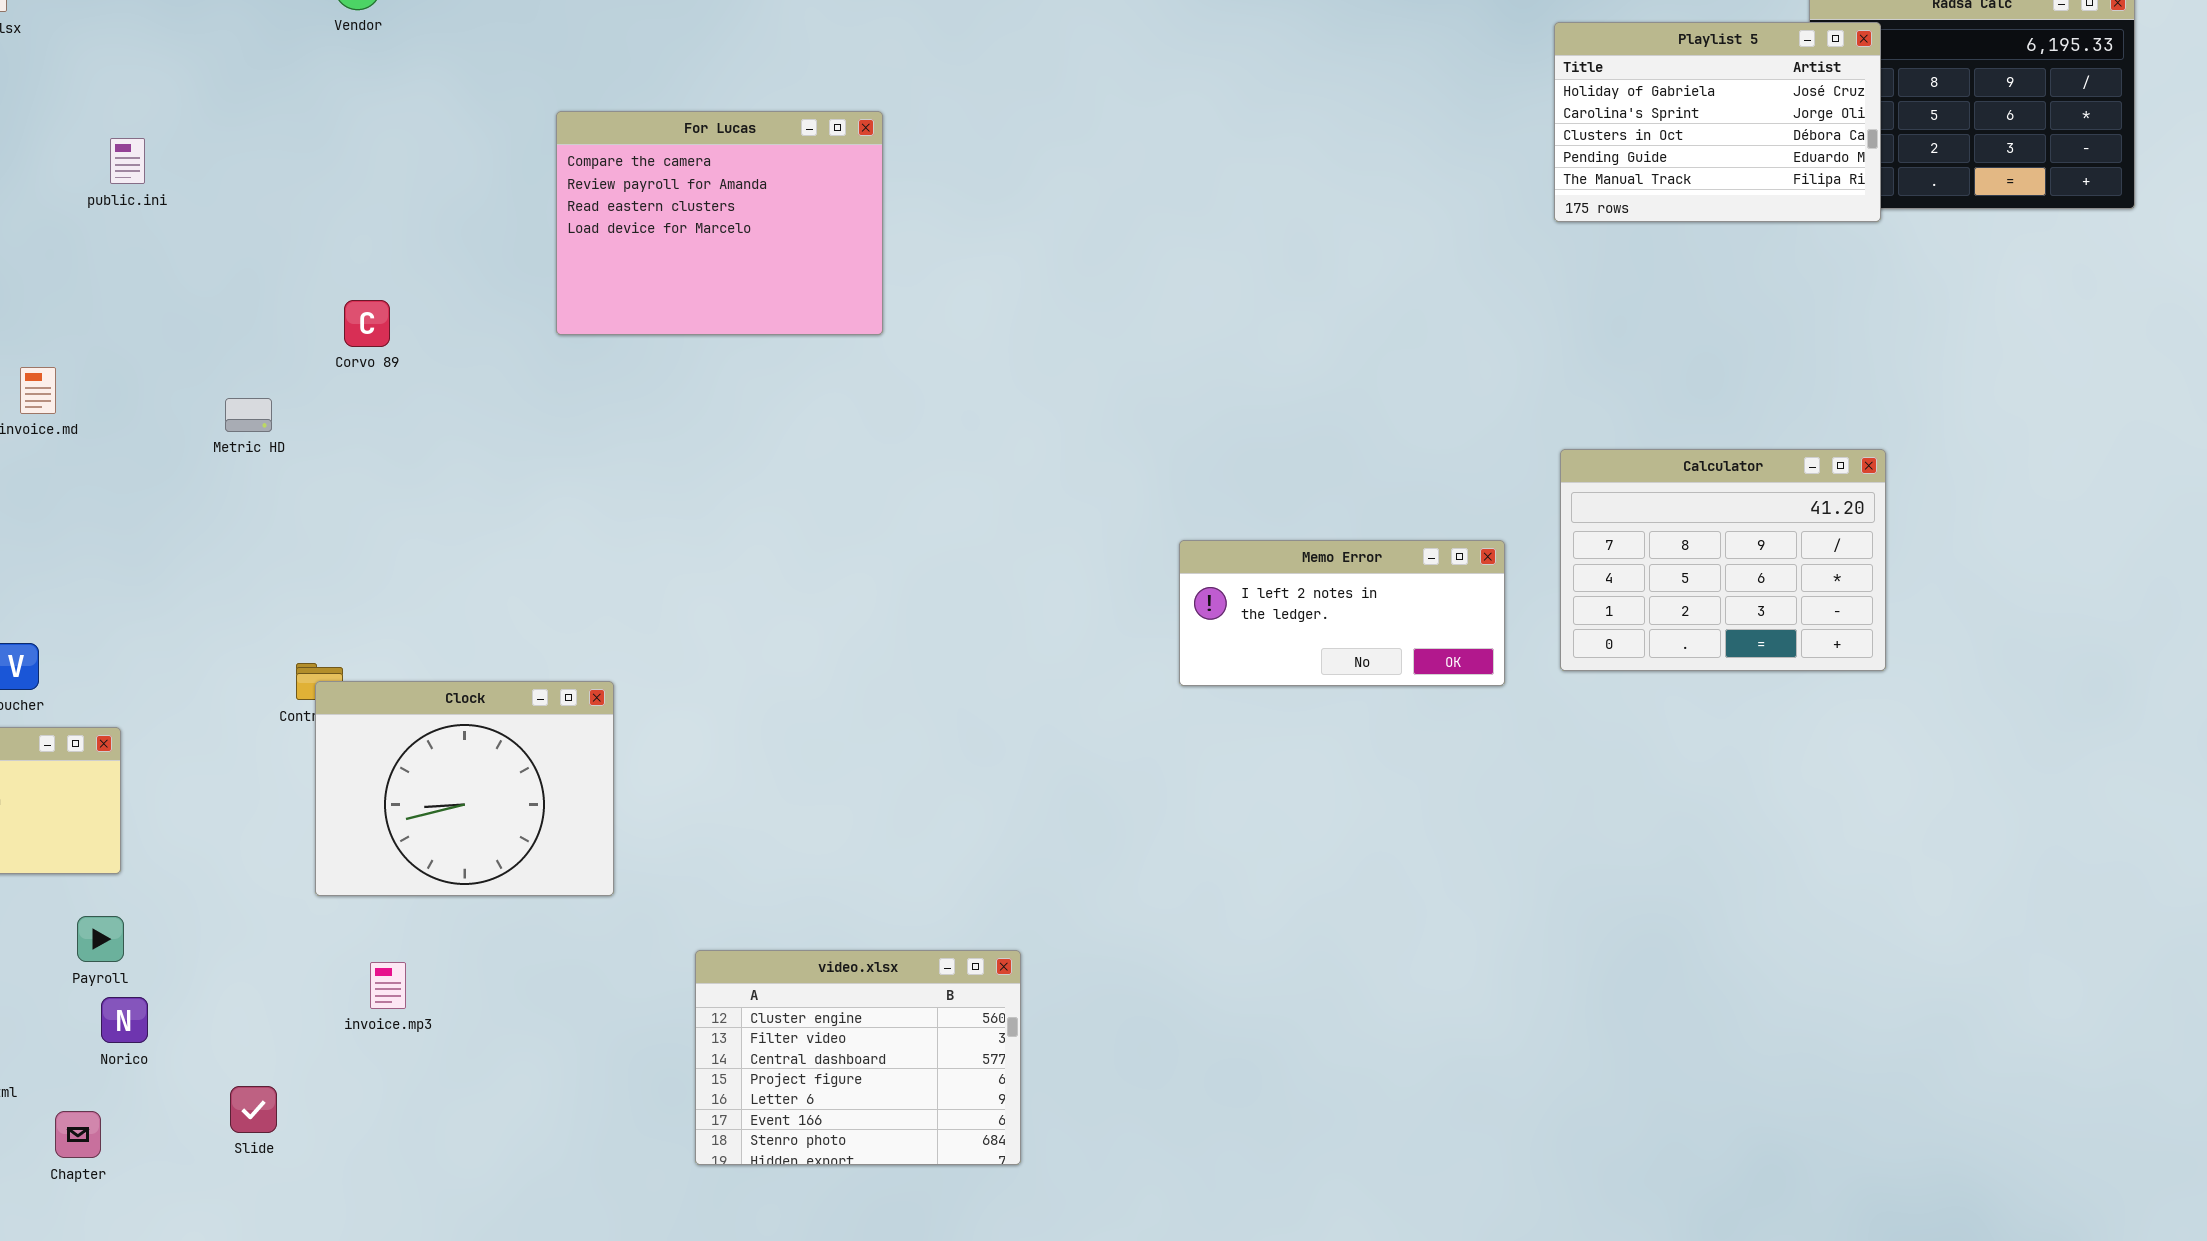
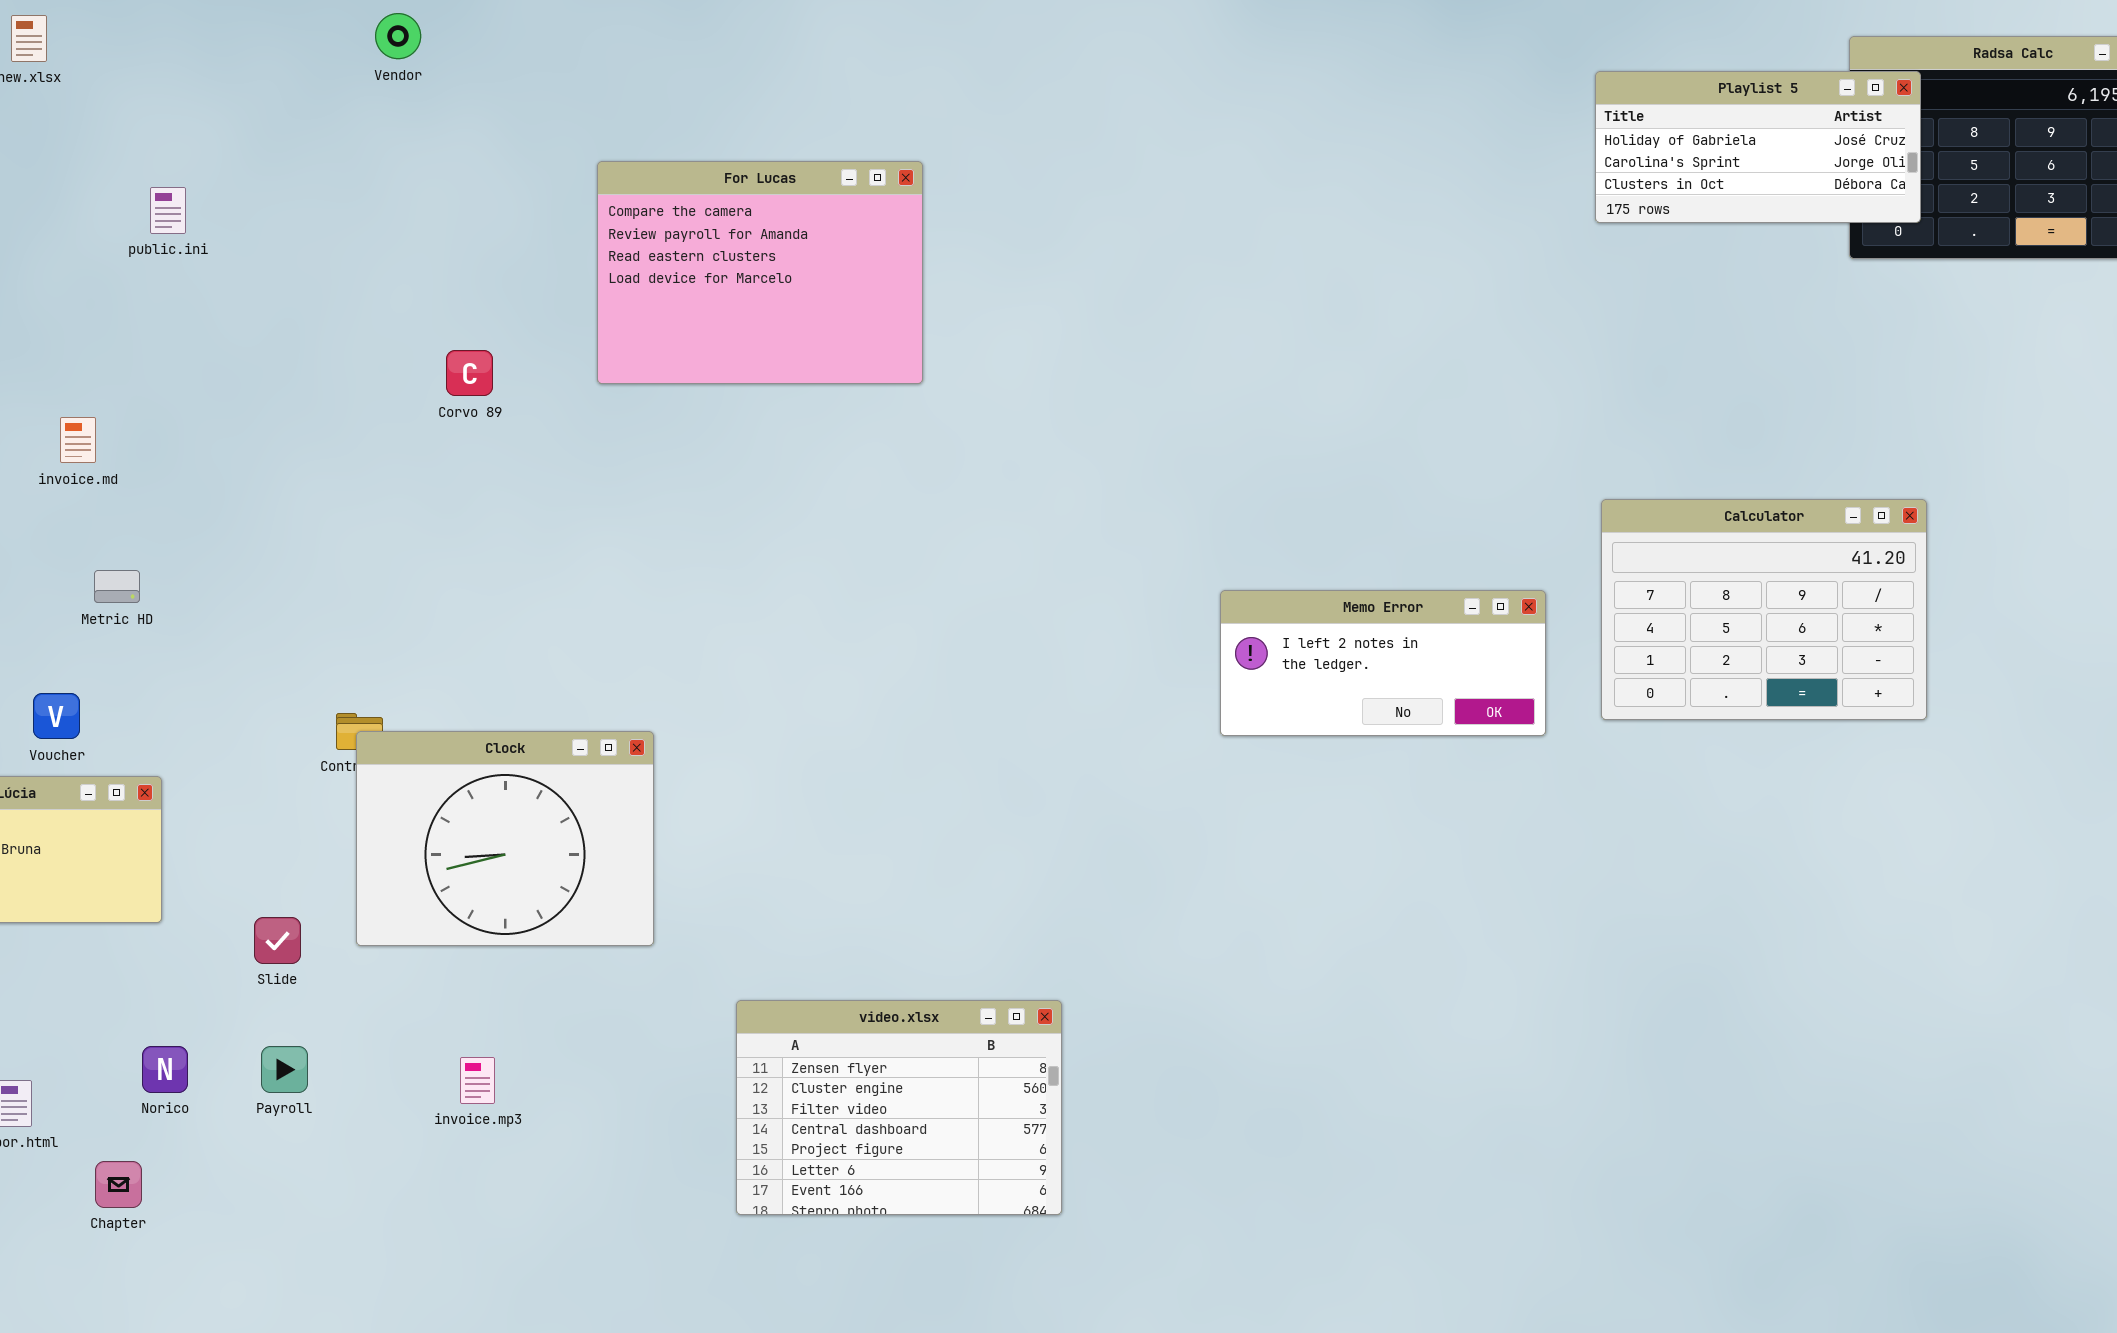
Playlist 5: [1554,22,1881,222] -> [1595,71,1921,223], resized
Corvo 89: [344,300,390,347] -> [446,350,493,396], moved
Metric HD: [225,398,272,432] -> [94,570,140,603], moved
Payroll: [77,916,124,962] -> [261,1046,308,1093], moved
video.xlsx: [695,950,1021,1165] -> [736,1000,1062,1215], scrolled up 1 row
invoice.mp3: [370,962,406,1009] -> [460,1057,495,1104], moved
Slide: [230,1086,277,1133] -> [254,917,301,964], moved

